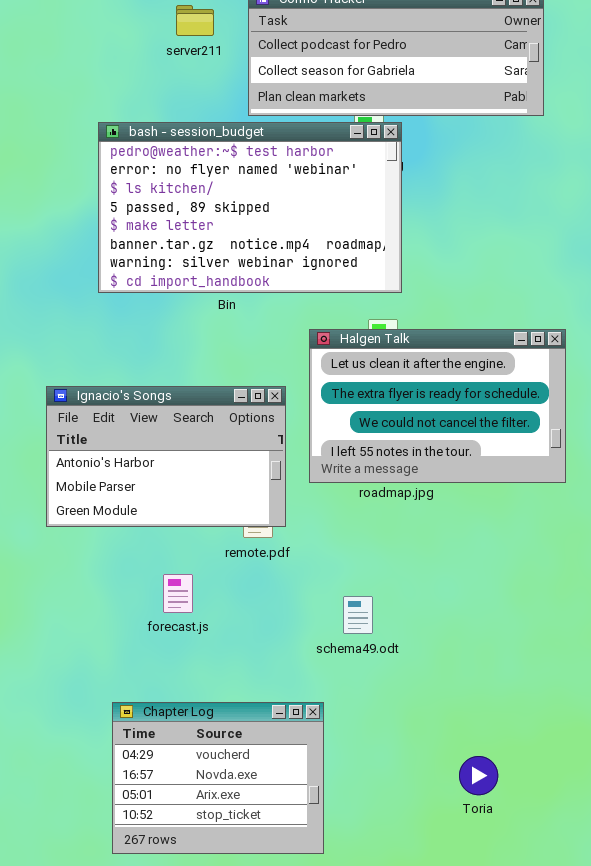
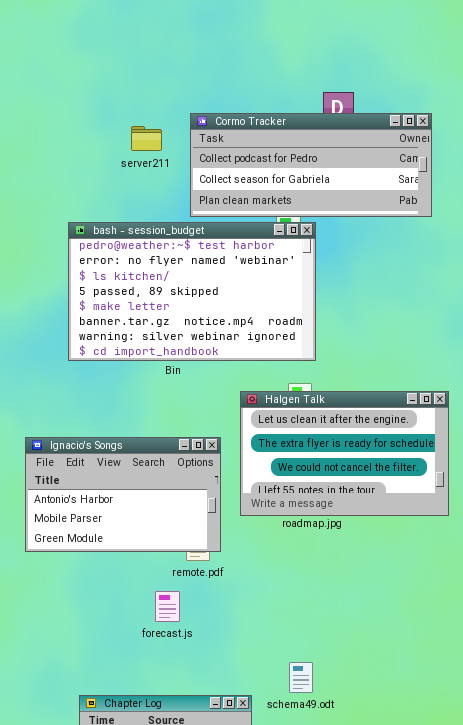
forecast.js: [163,574,193,613] -> [155,591,180,622], moved
schema49.odt: [343,596,373,634] -> [289,662,313,693], moved

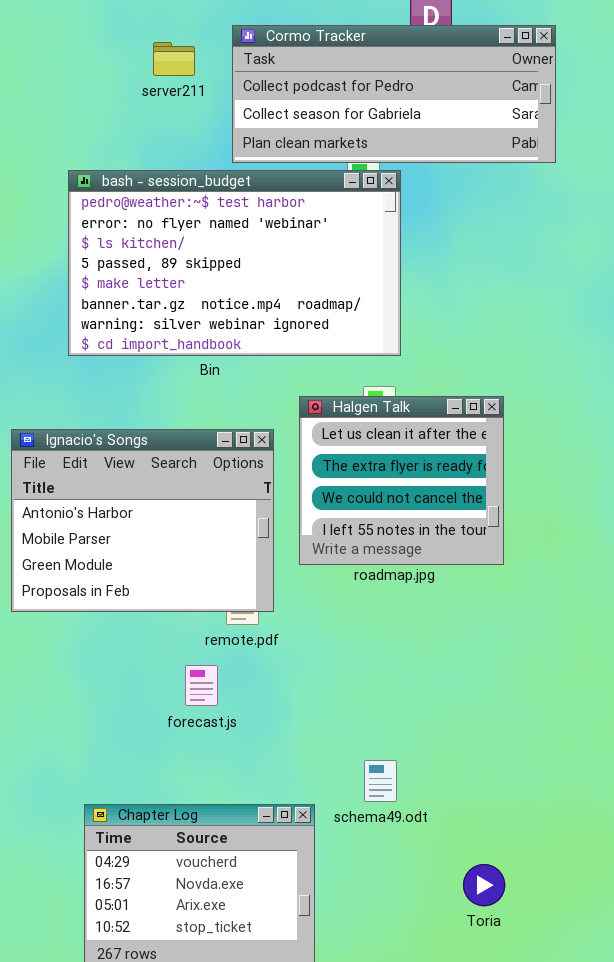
Halgen Talk: [240,391,449,516] -> [299,396,504,565], resized
Ignacio's Songs: [25,437,221,552] -> [11,429,274,612], resized

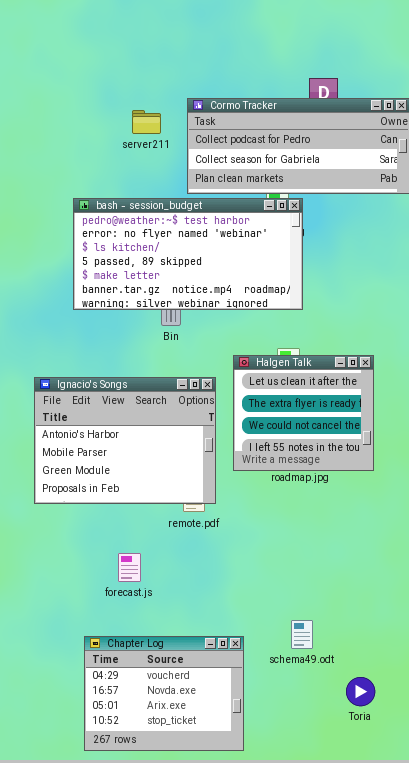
bash - session_budget: [68,170,401,356] -> [73,198,303,310], resized
forecast.js: [185,665,218,706] -> [118,553,141,582], moved
schema49.odt: [364,760,397,802] -> [291,620,313,649], moved

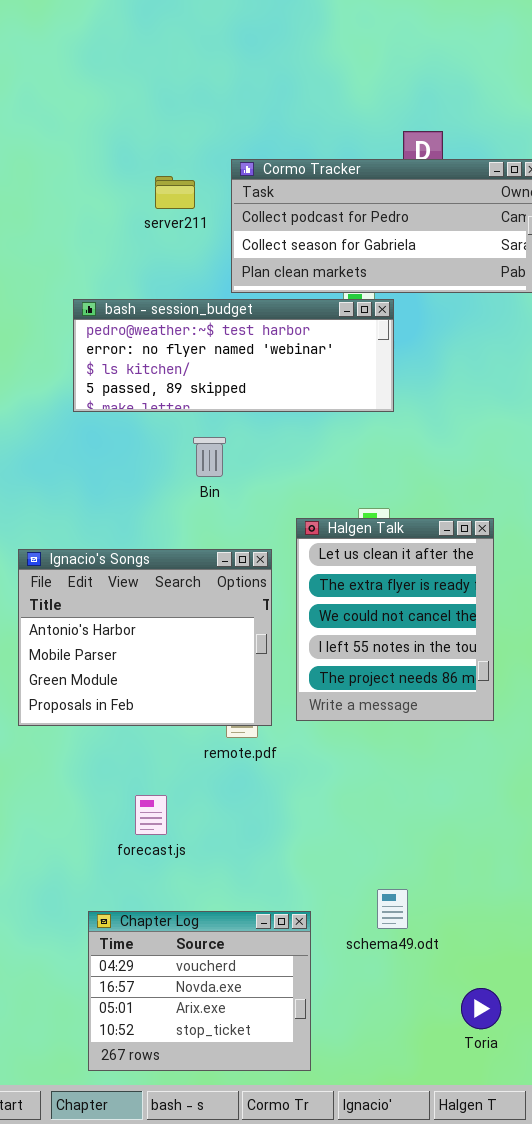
bash - session_budget: [73,198,303,310] -> [73,299,394,412], resized
Halgen Talk: [233,355,374,471] -> [296,518,494,721], resized
Toria: [346,677,375,706] -> [461,988,501,1029], moved

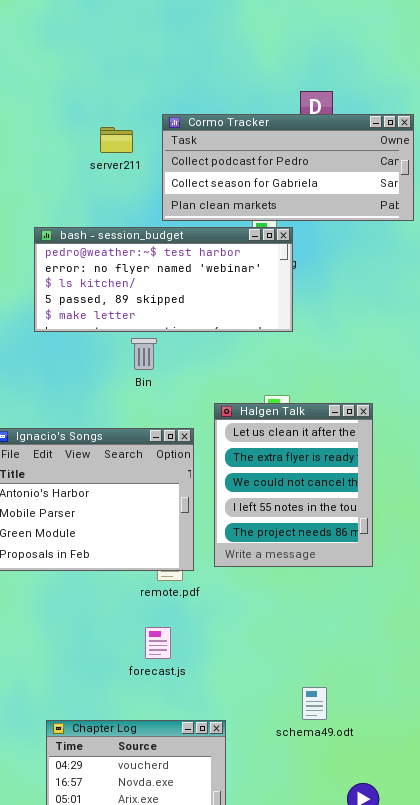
bash - session_budget: [73,299,394,412] -> [34,227,293,332], resized
forecast.js: [135,795,167,835] -> [145,627,171,659], moved
schema49.odt: [377,889,408,929] -> [302,687,327,720], moved

